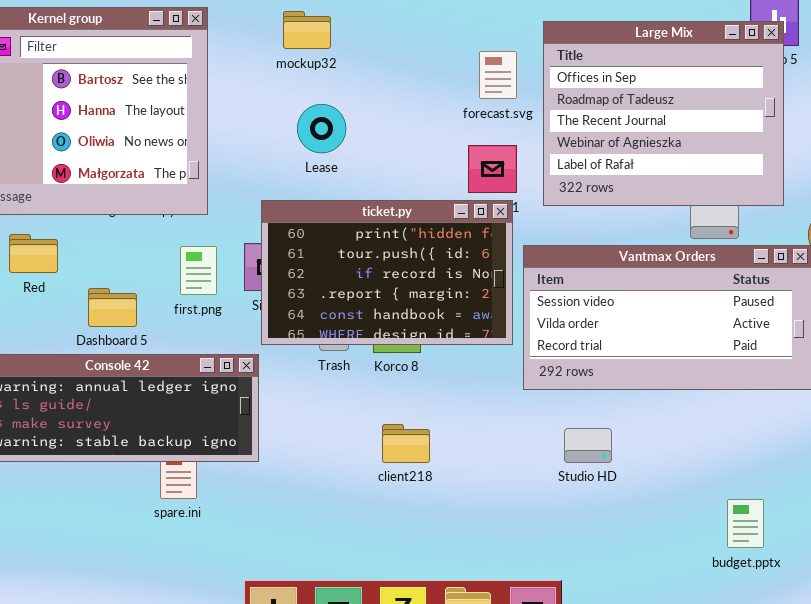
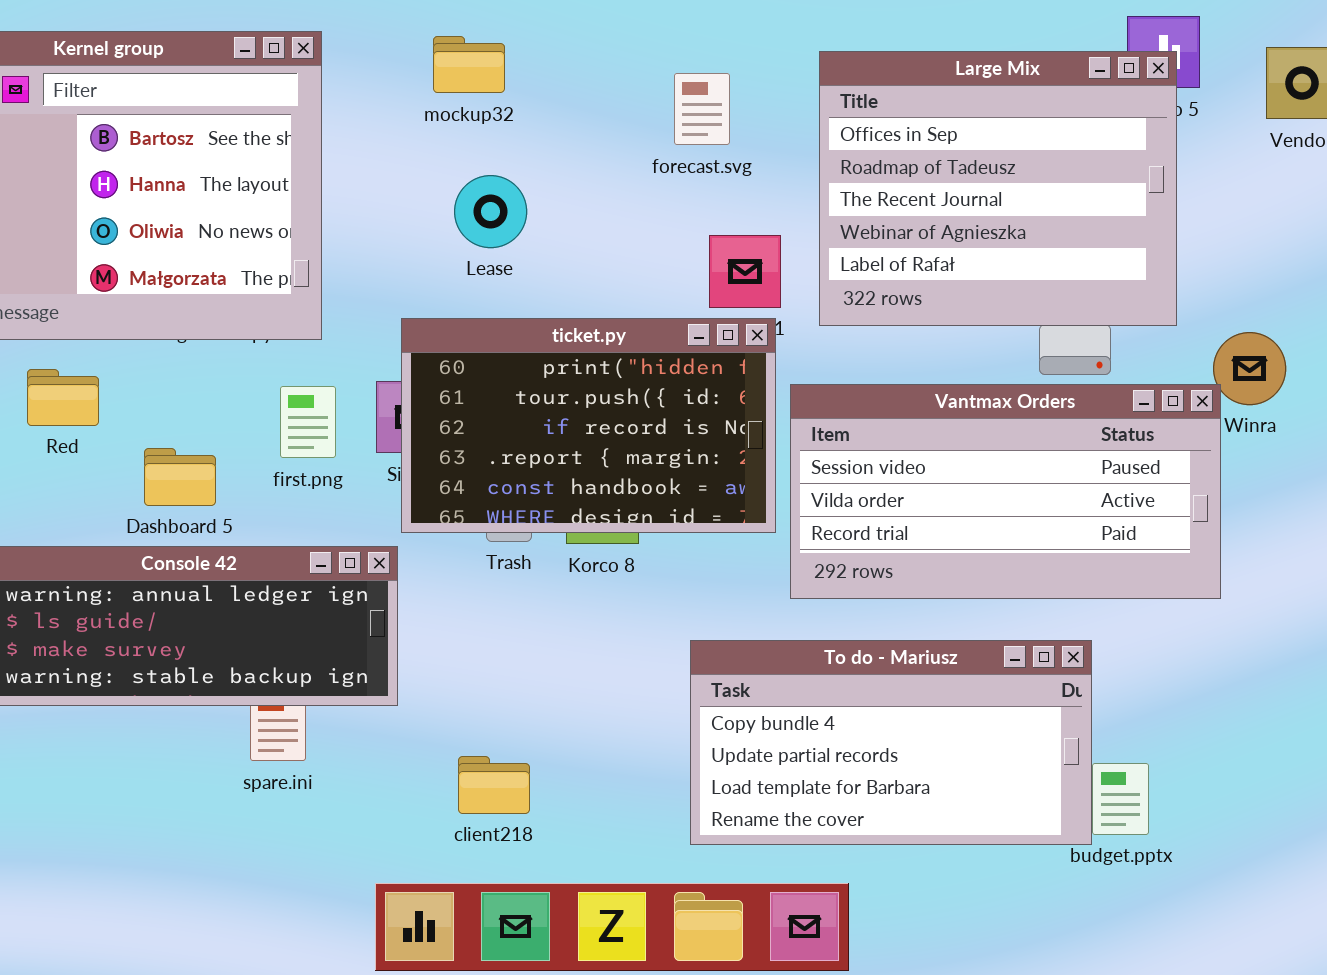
forecast.svg: [479,51,517,99] -> [674,73,730,145], moved
To do - Mariusz: none -> [690,640,1092,845], opened
client218: [382,424,430,463] -> [458,756,530,814], moved

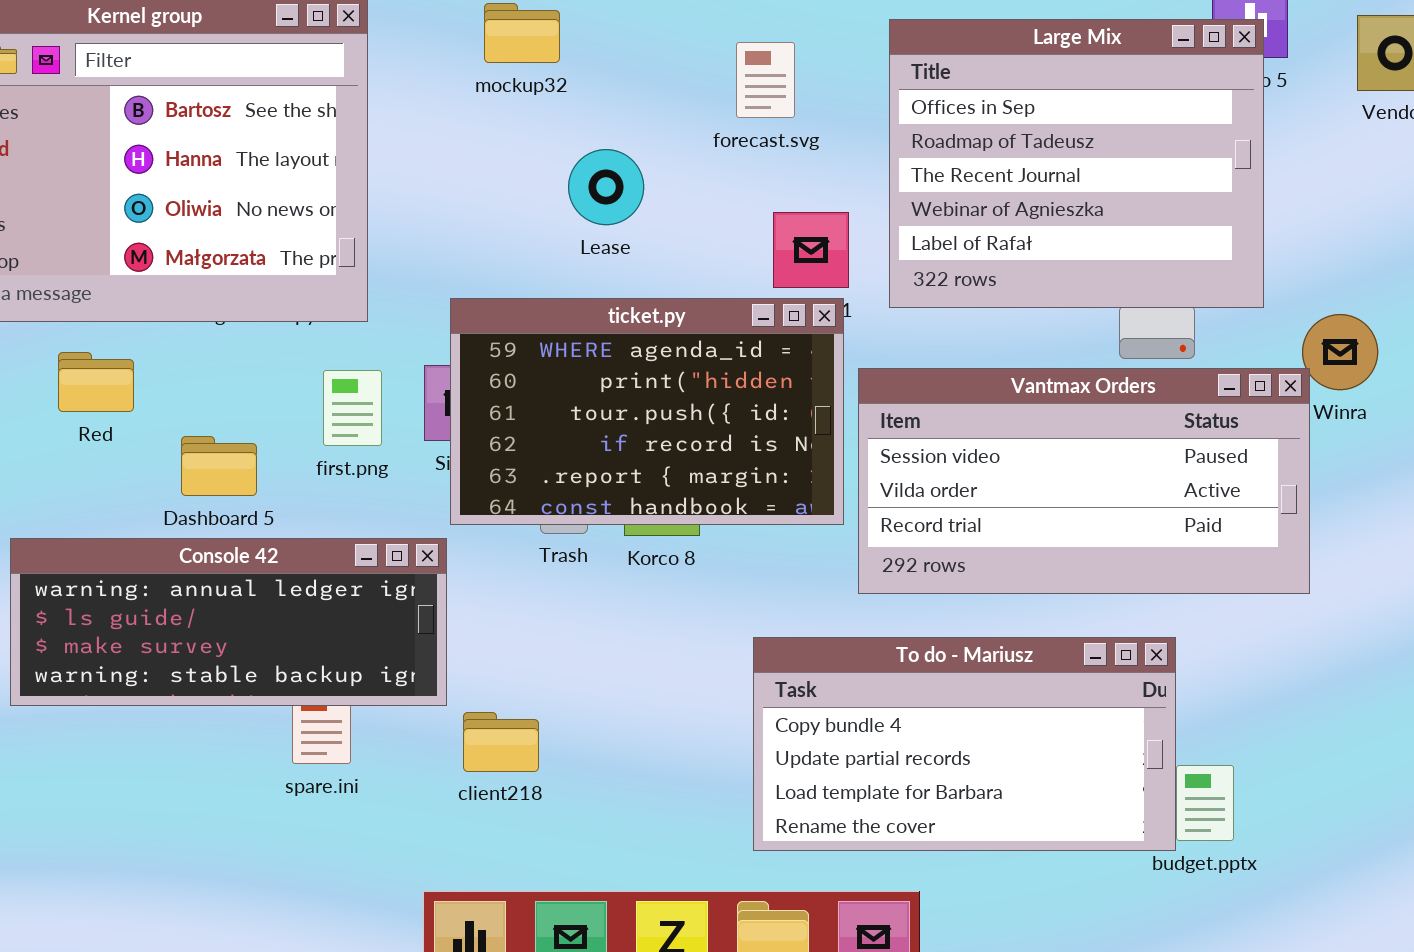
Lease: [454,175,527,248] -> [568,149,644,225], moved
ticket.py: [401,318,776,533] -> [450,298,844,525], scrolled up 1 row
client218: [458,756,530,814] -> [463,712,539,772], moved

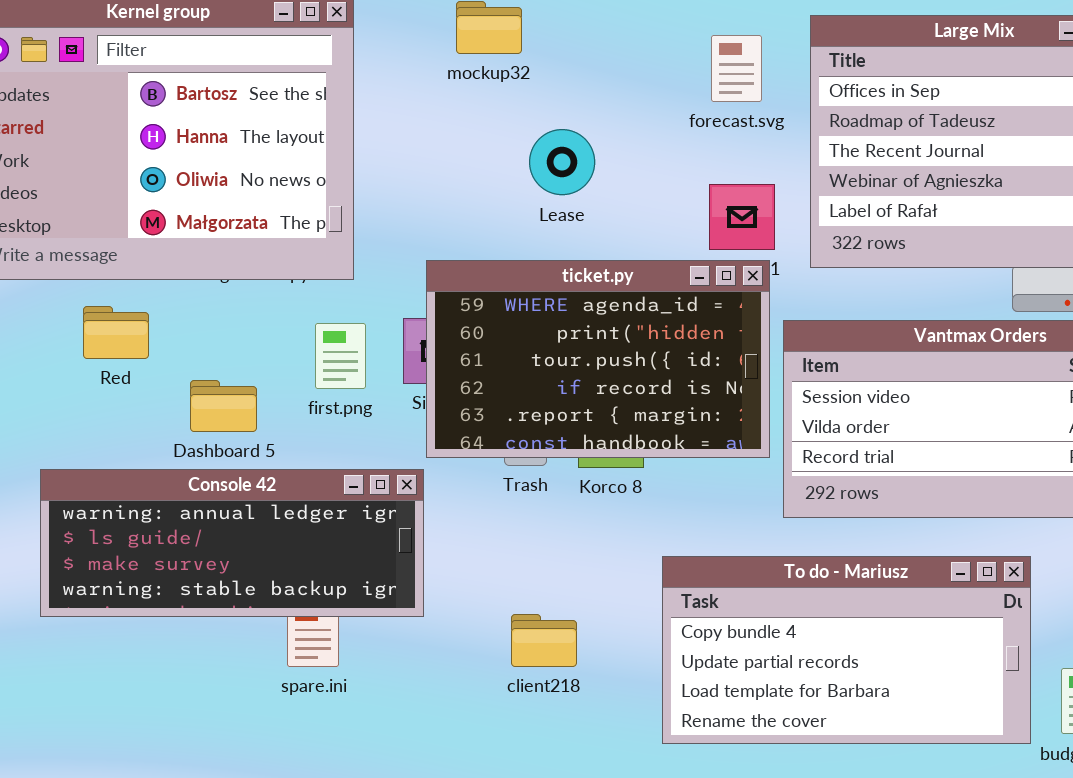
forecast.svg: [736,42,795,118] -> [711,35,762,102], moved
To do - Mariusz: [753,637,1176,851] -> [662,556,1031,744], moved
client218: [463,712,539,772] -> [511,614,577,667], moved

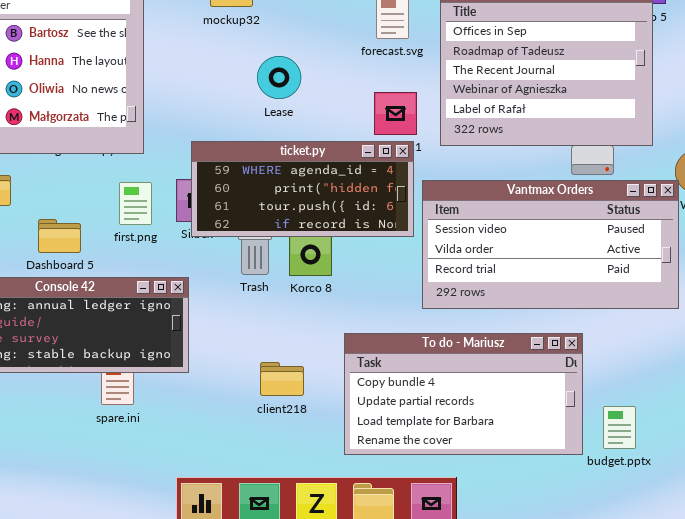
ticket.py: [426,260,770,458] -> [191,141,414,237], resized
client218: [511,614,577,667] -> [260,362,304,396], moved

